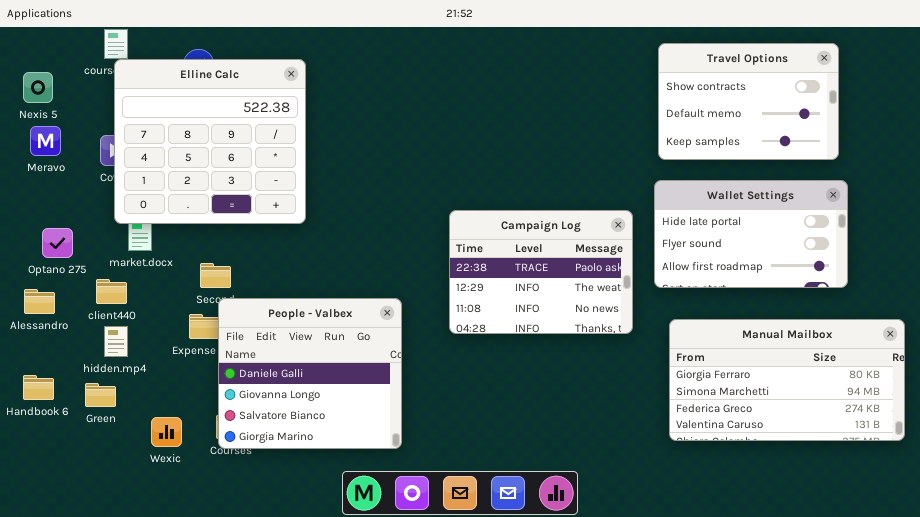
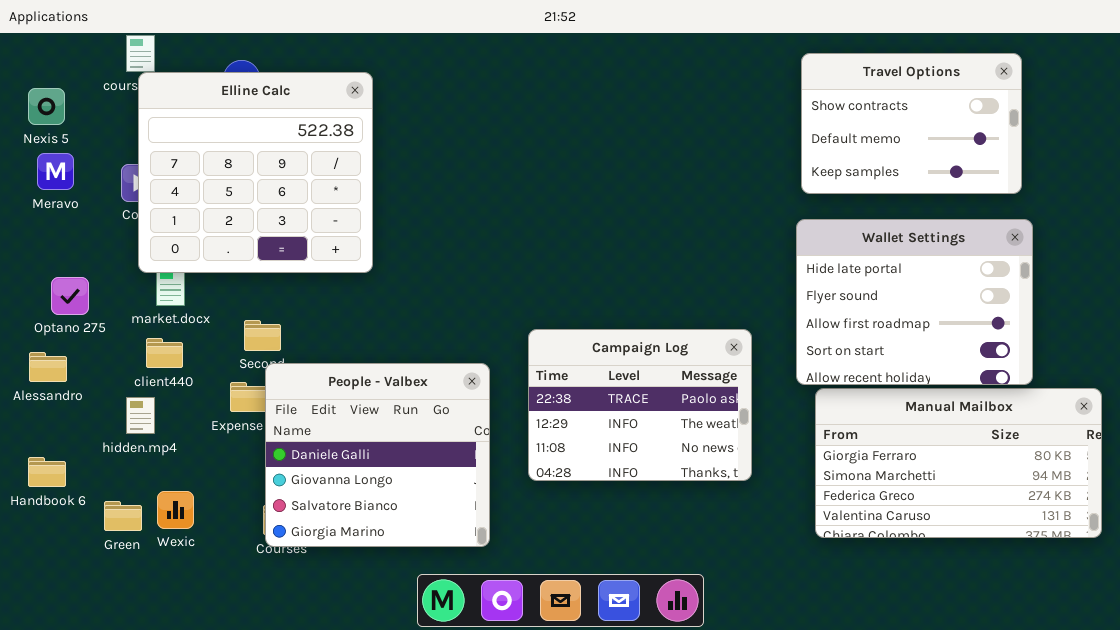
Wallet Settings: [654,180,848,288] -> [796,219,1033,385], resized
Campaign Log: [449,210,633,334] -> [528,329,752,481], moved
client440: [96,279,127,304] -> [146,338,183,368], moved
Green: [85,383,116,407] -> [104,501,142,531], moved
Wexic: [151,417,182,447] -> [157,491,194,529], moved

